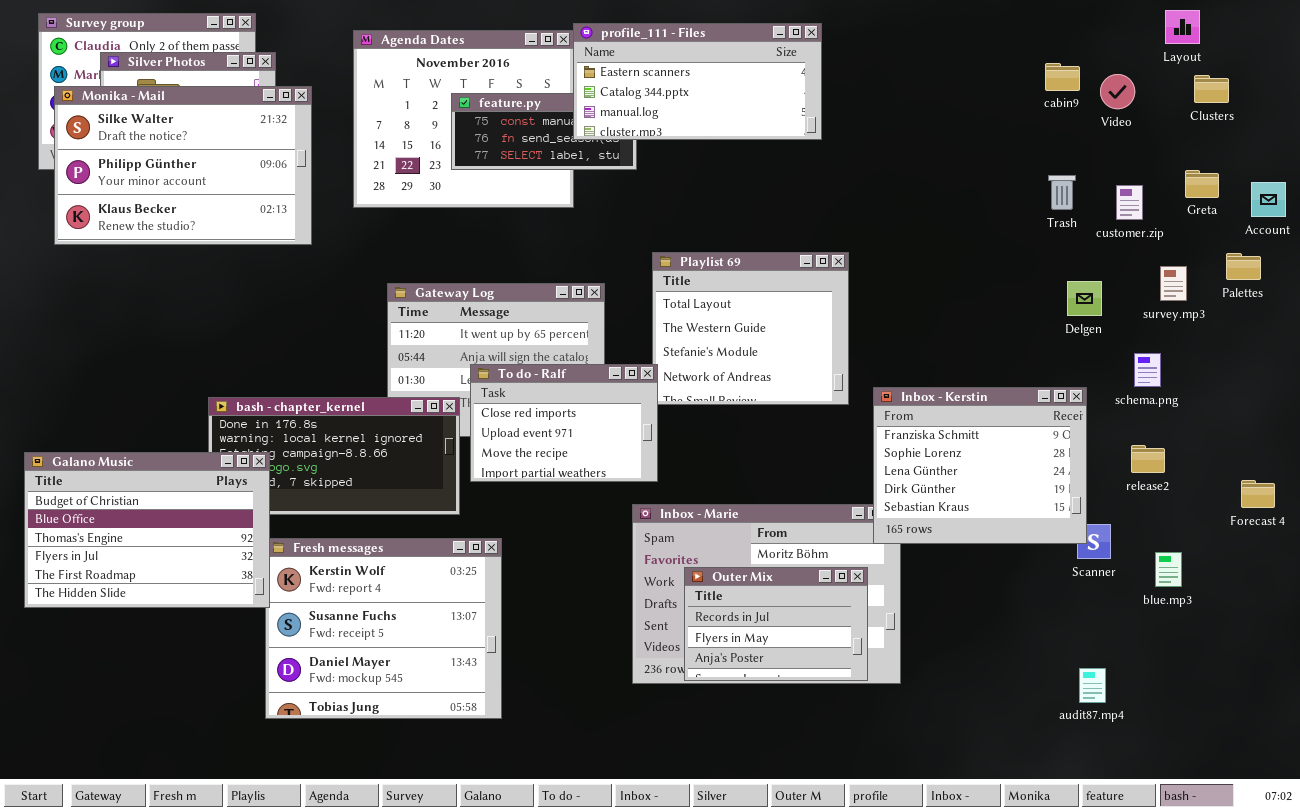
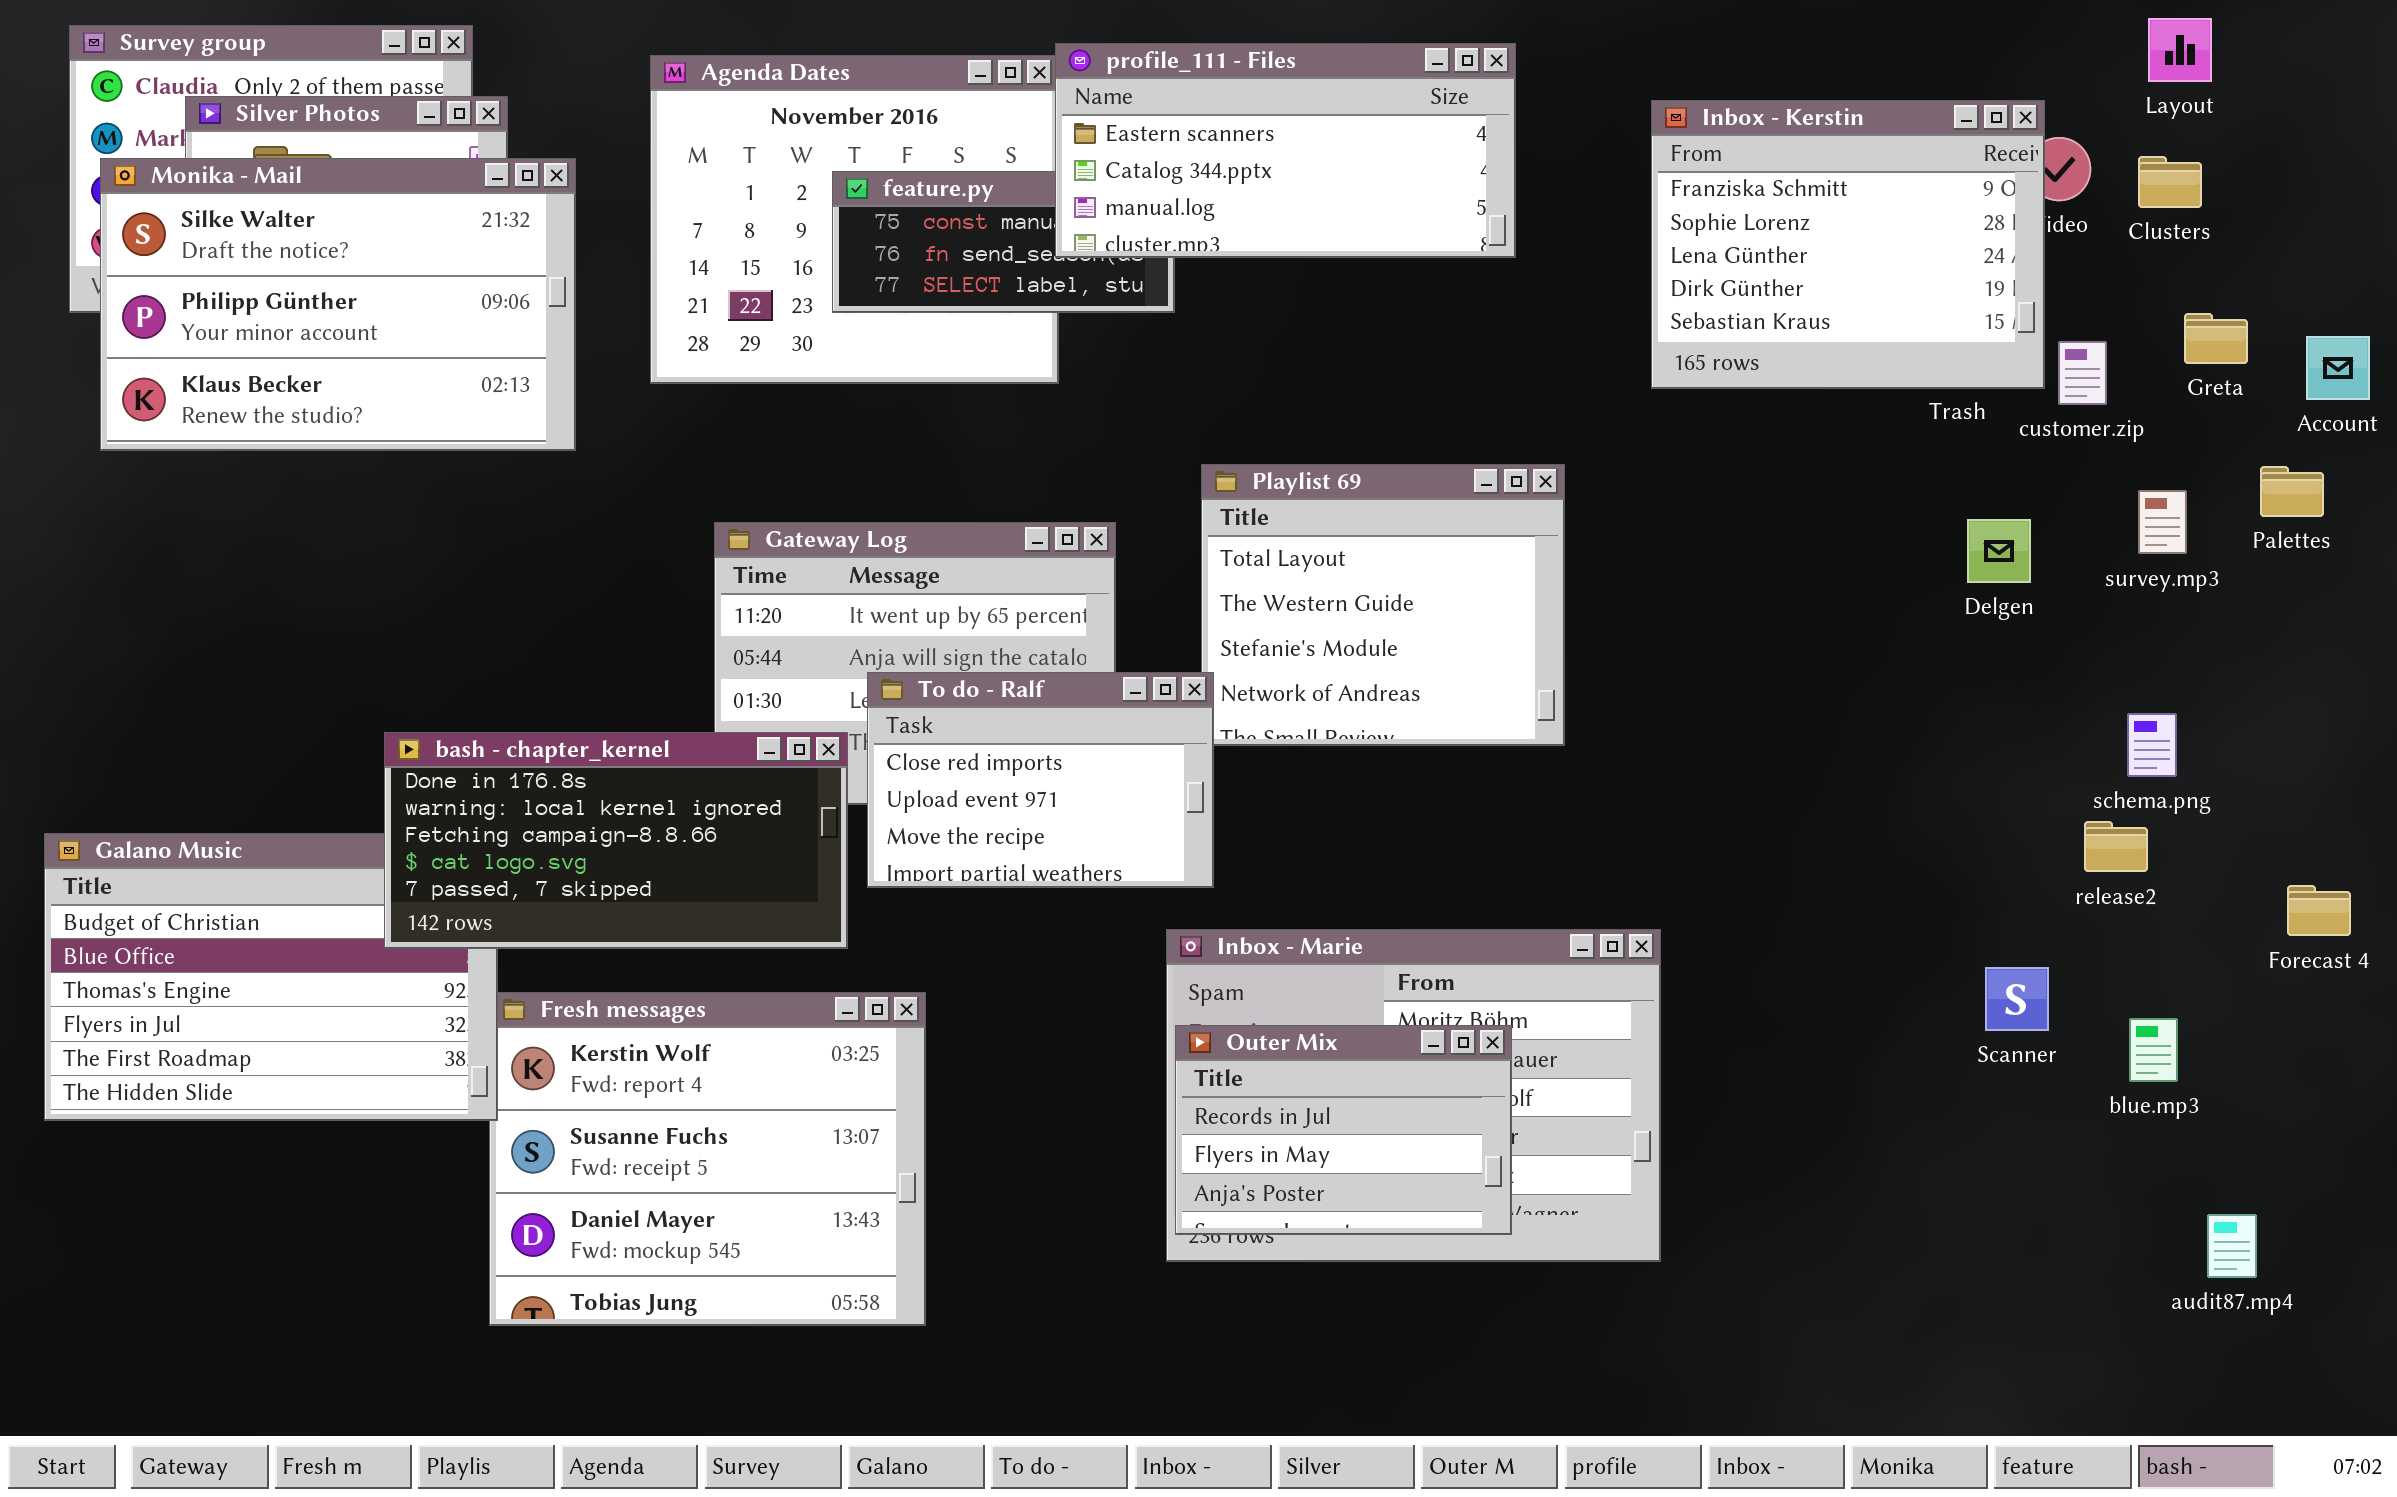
Clusters: [1194,75,1229,103] -> [2138,156,2202,208], moved
schema.png: [1134,353,1161,387] -> [2127,713,2177,777], moved
Inbox - Kerstin: [873,387,1087,544] -> [1651,100,2045,389], moved
bash - chapter_kernel: [208,397,460,515] -> [384,732,848,949], raised
Outer Mix: [684,567,868,681] -> [1175,1025,1512,1235], moved
audit87.mp4: [1079,668,1106,703] -> [2207,1214,2257,1278], moved

